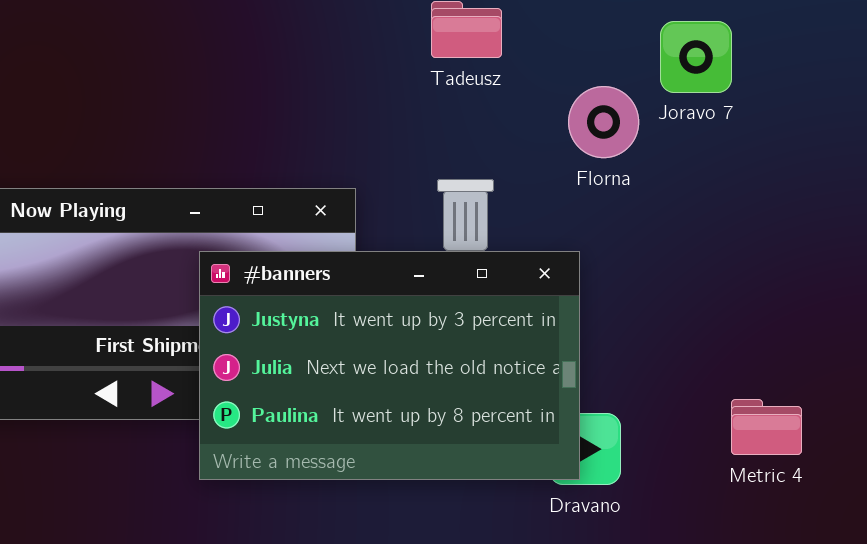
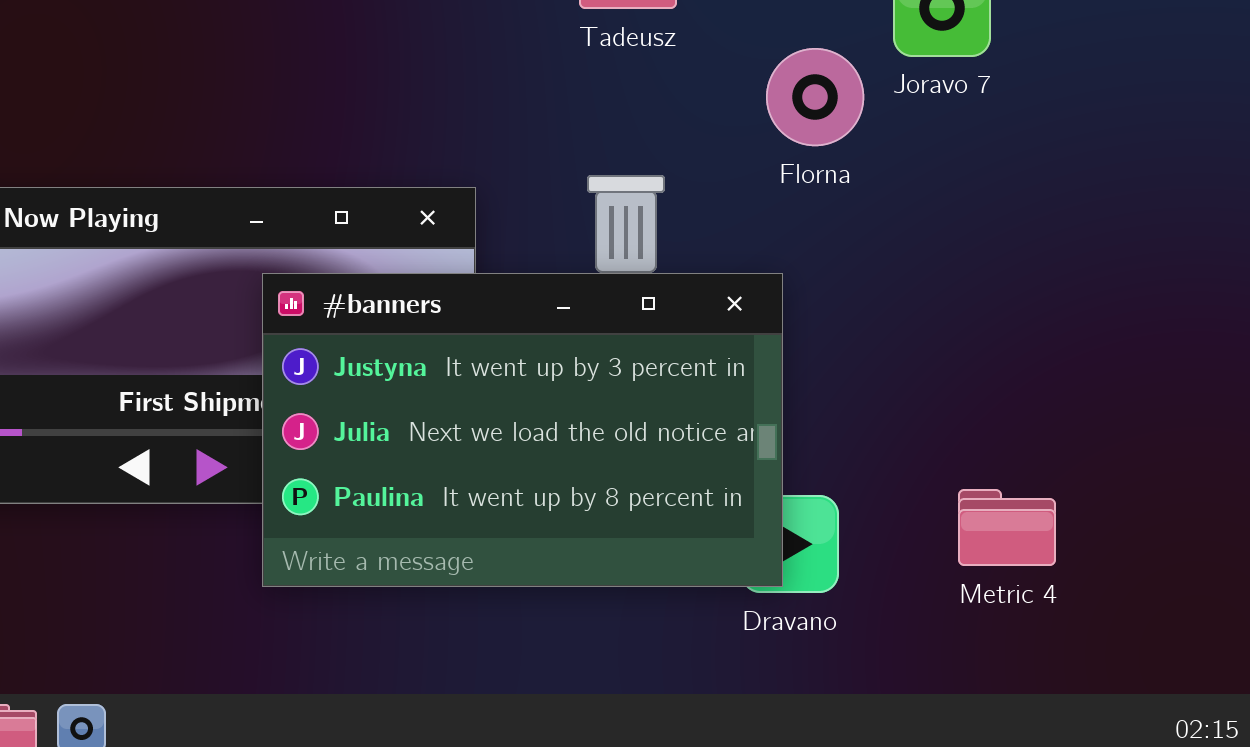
Metric 4: [731,399,802,455] -> [958,489,1056,566], moved

